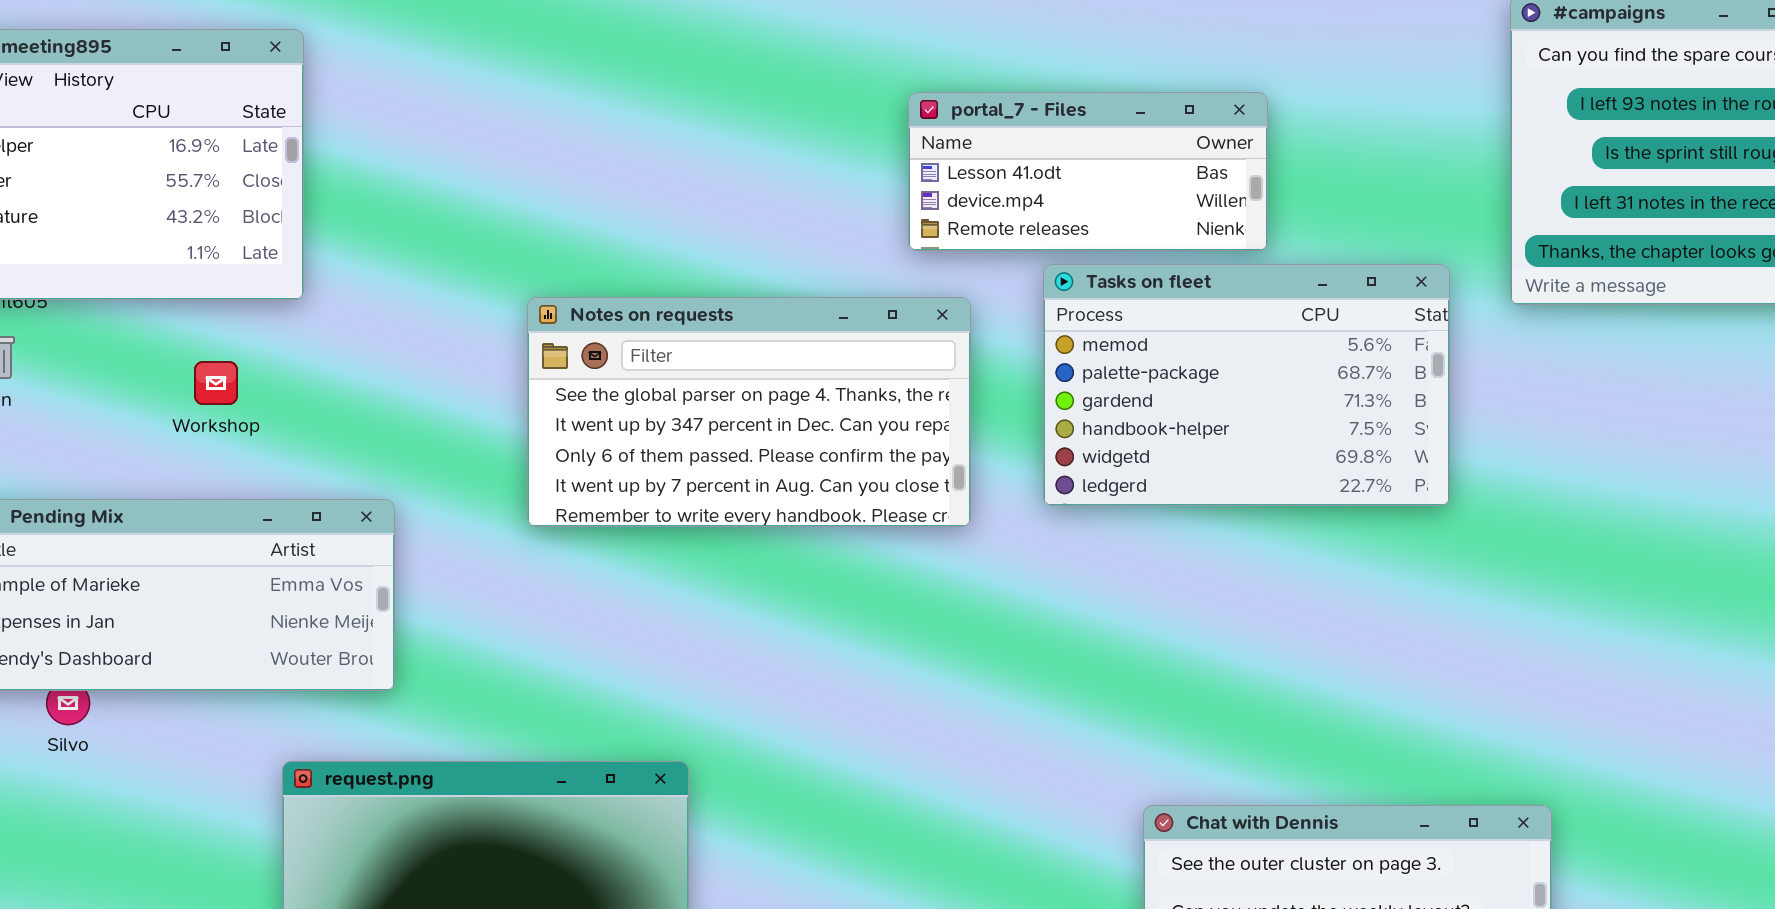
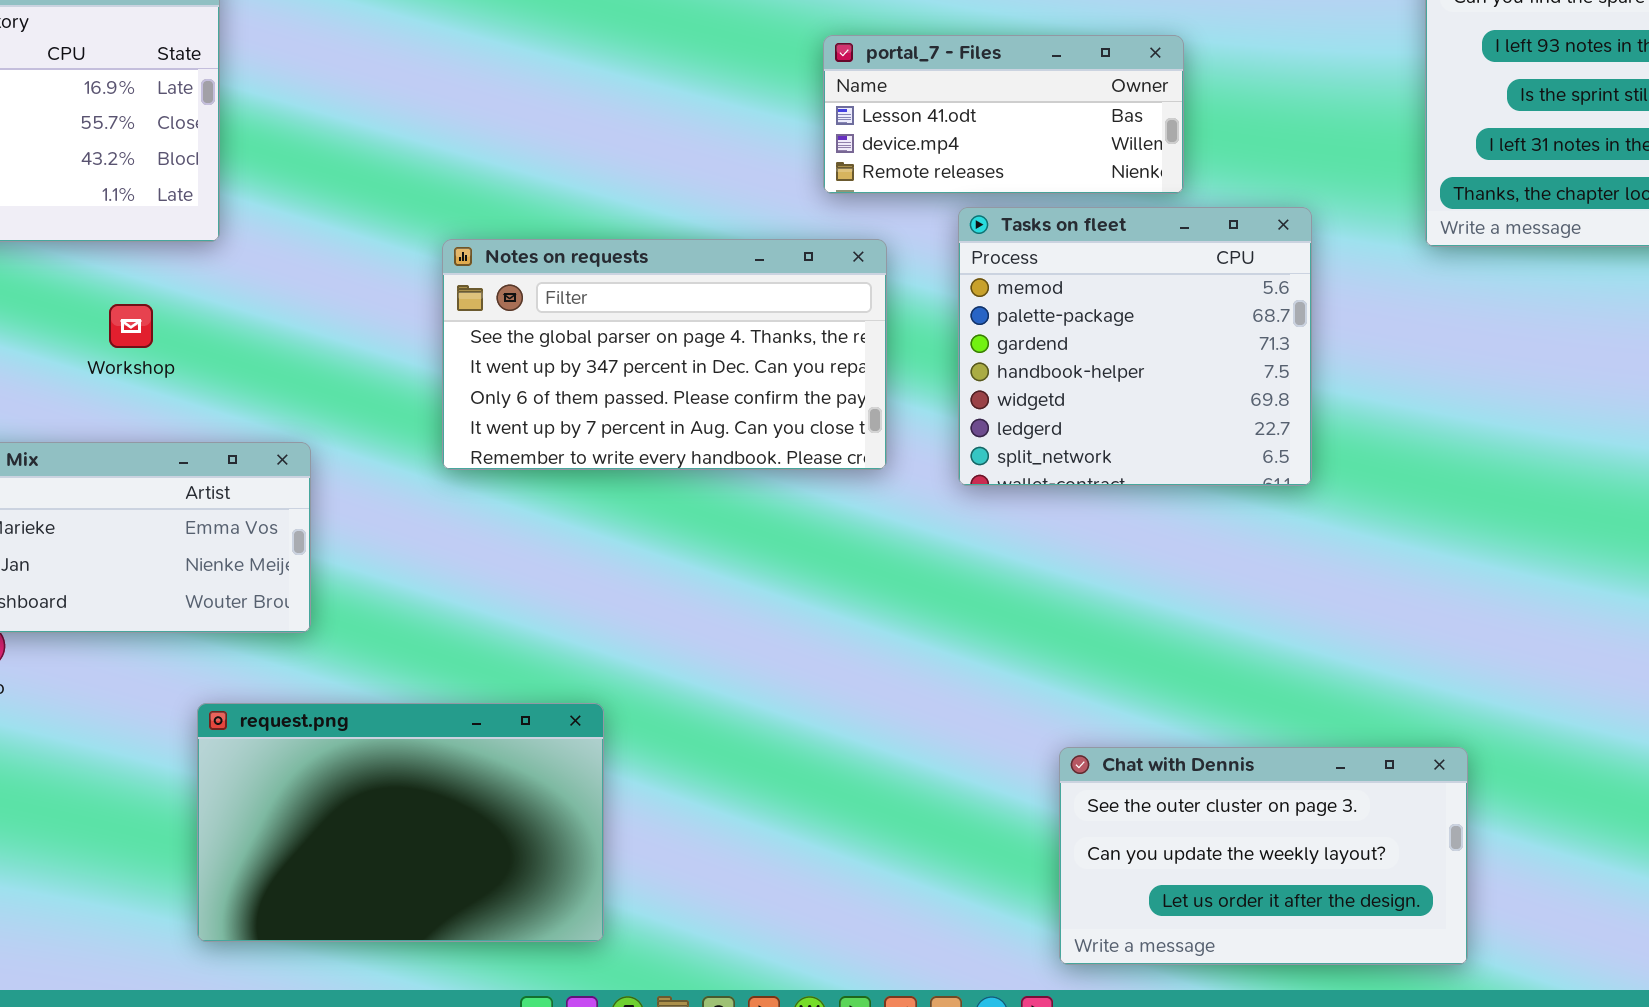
Tasks on fleet: [1043,264,1450,506] -> [958,207,1312,486], resized

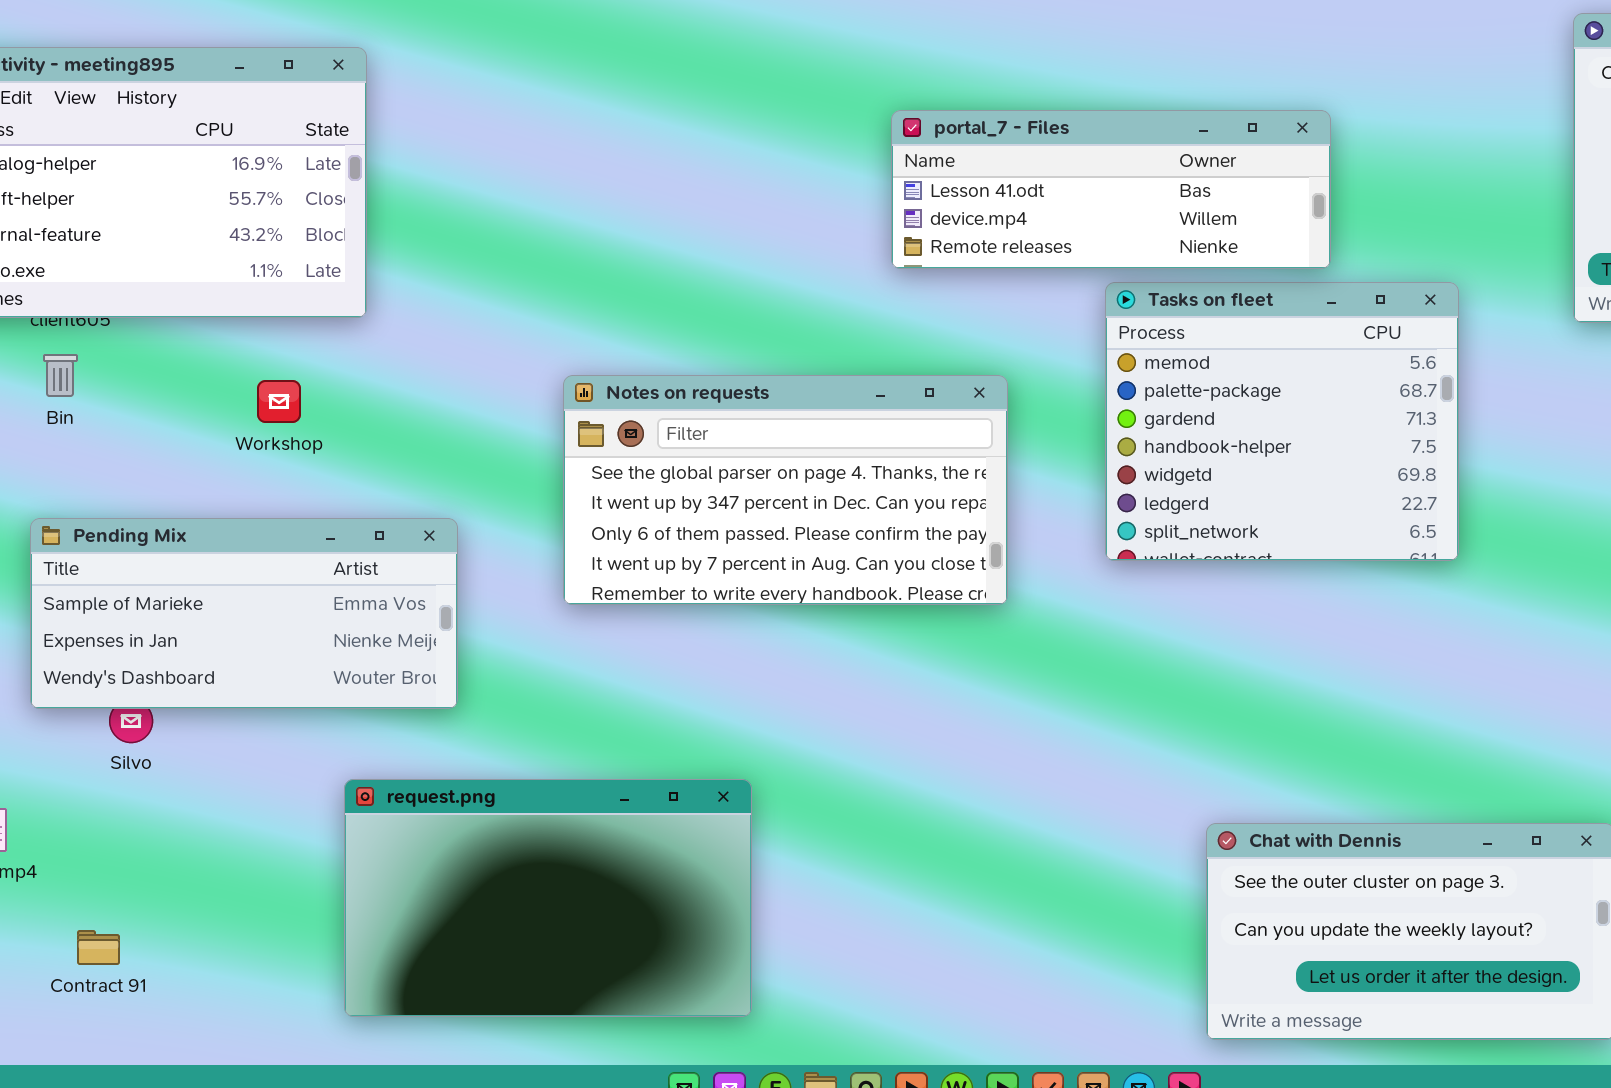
portal_7 - Files: [823,35,1184,194] -> [891,110,1331,269], resized
Notes on requests: [442,239,887,470] -> [563,375,1008,605], moved

